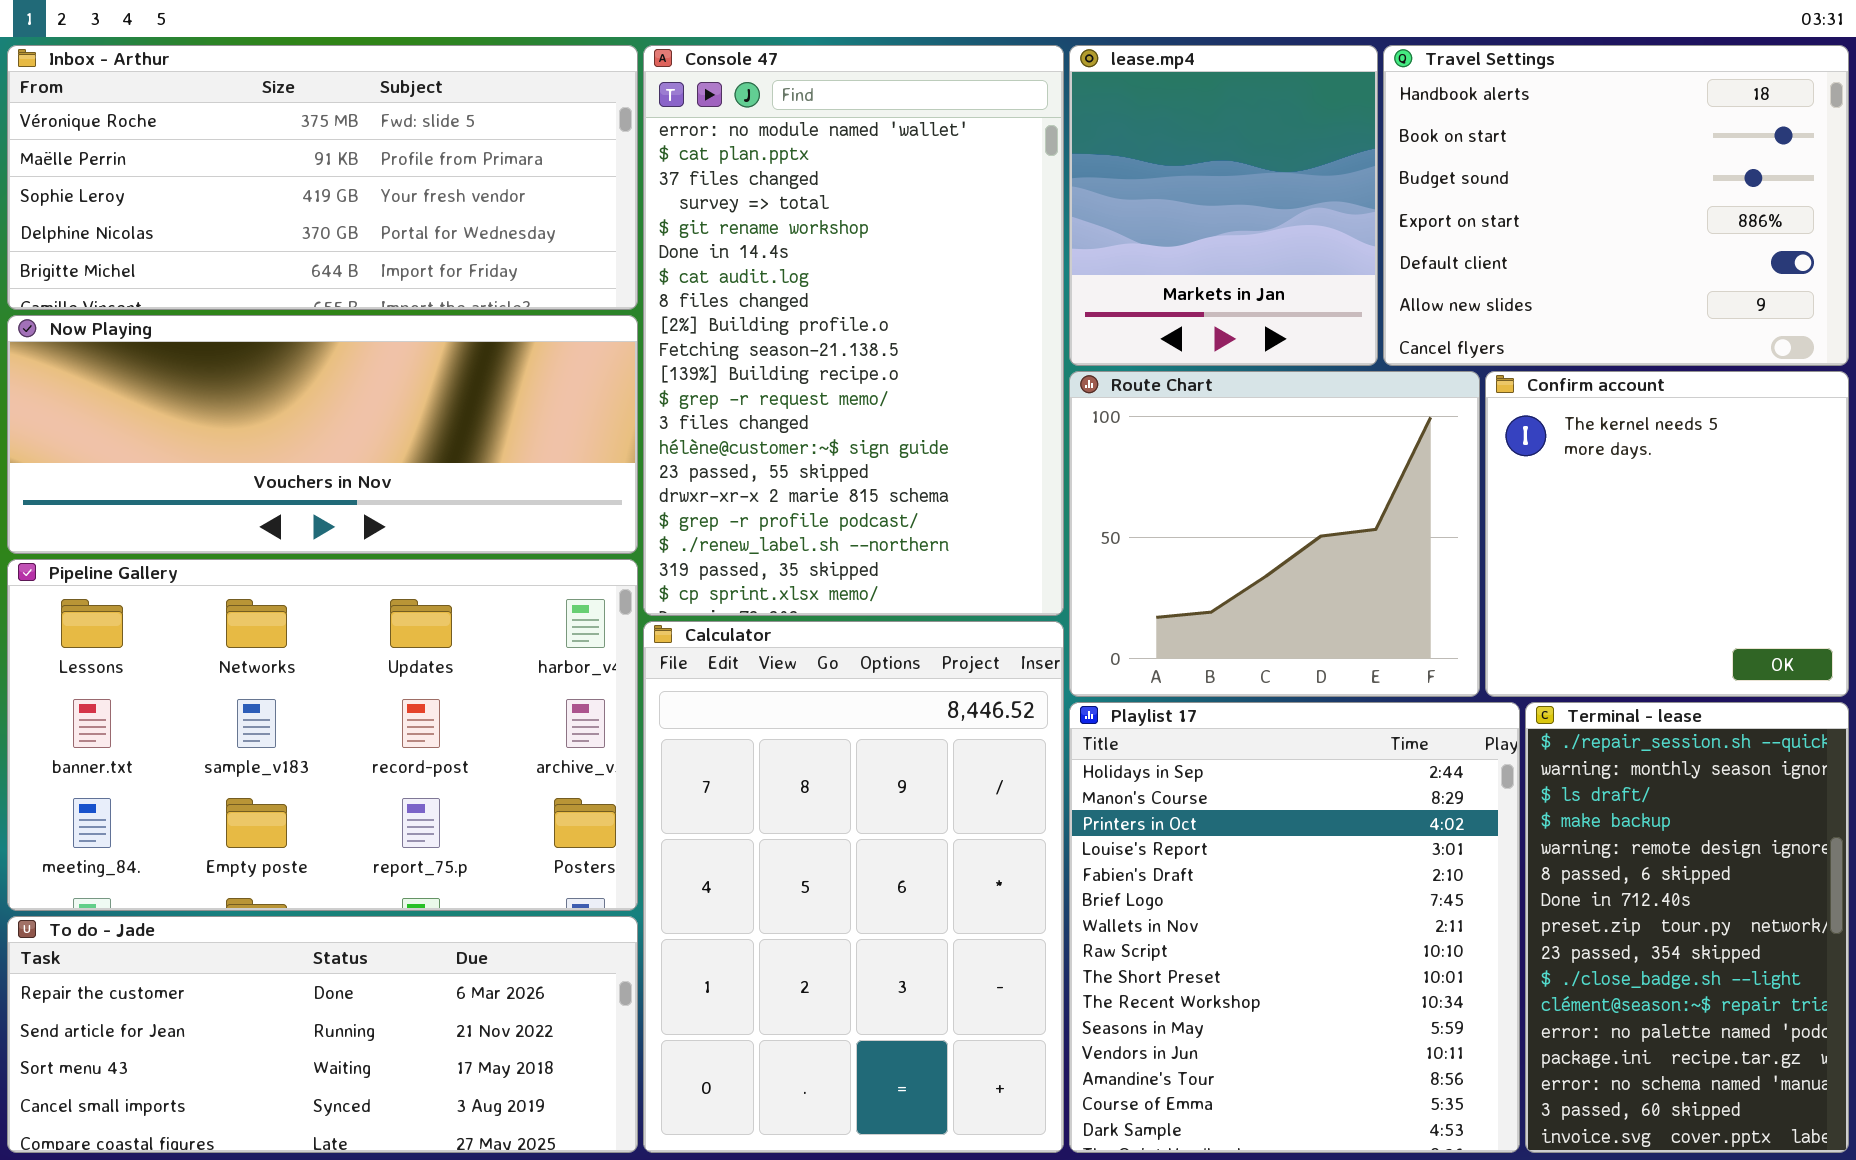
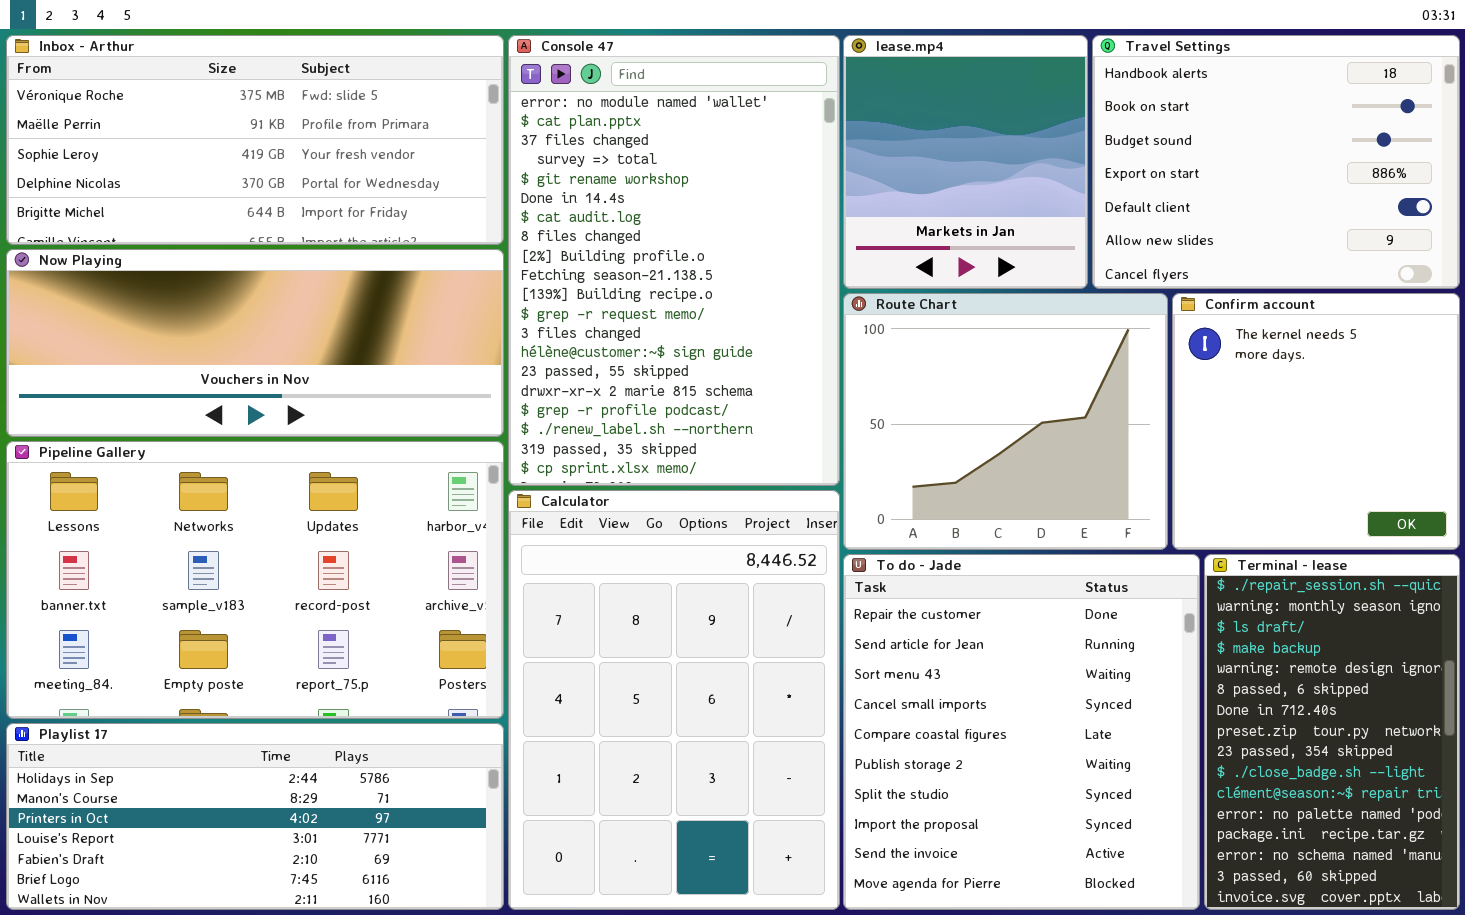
Playlist 17: [1069,702,1520,1153] -> [6,723,504,910], moved, resized
To do - Jade: [7,916,638,1153] -> [843,554,1200,910], moved, resized

